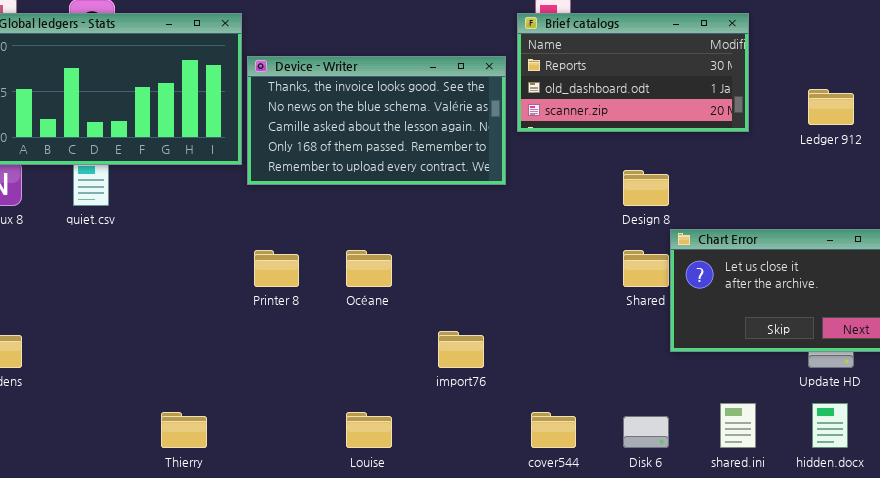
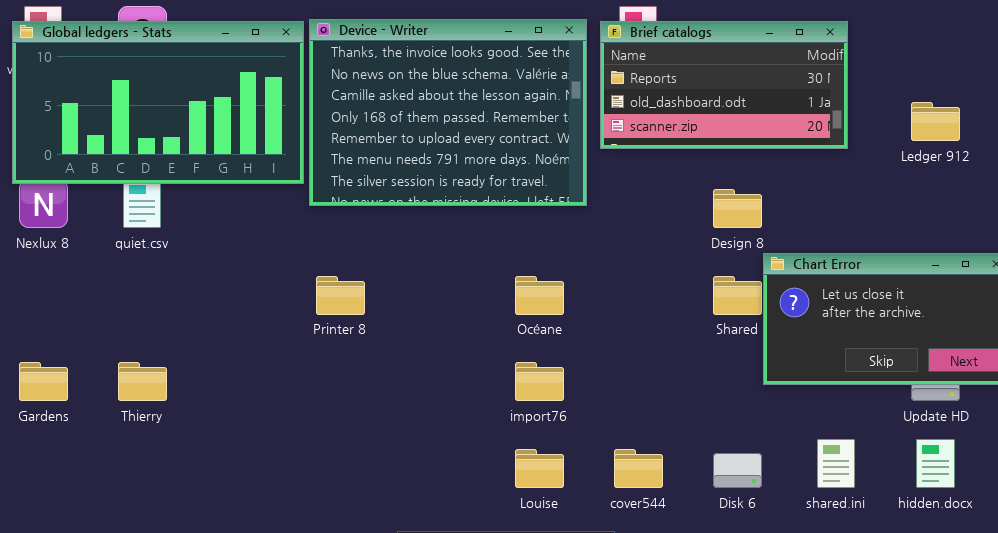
Device - Writer: [247,56,506,185] -> [309,19,587,206], resized
Océane: [346,250,392,287] -> [515,276,564,315], moved
Thierry: [161,412,207,448] -> [118,362,167,401], moved
Louise: [346,412,392,448] -> [515,449,564,488], moved

